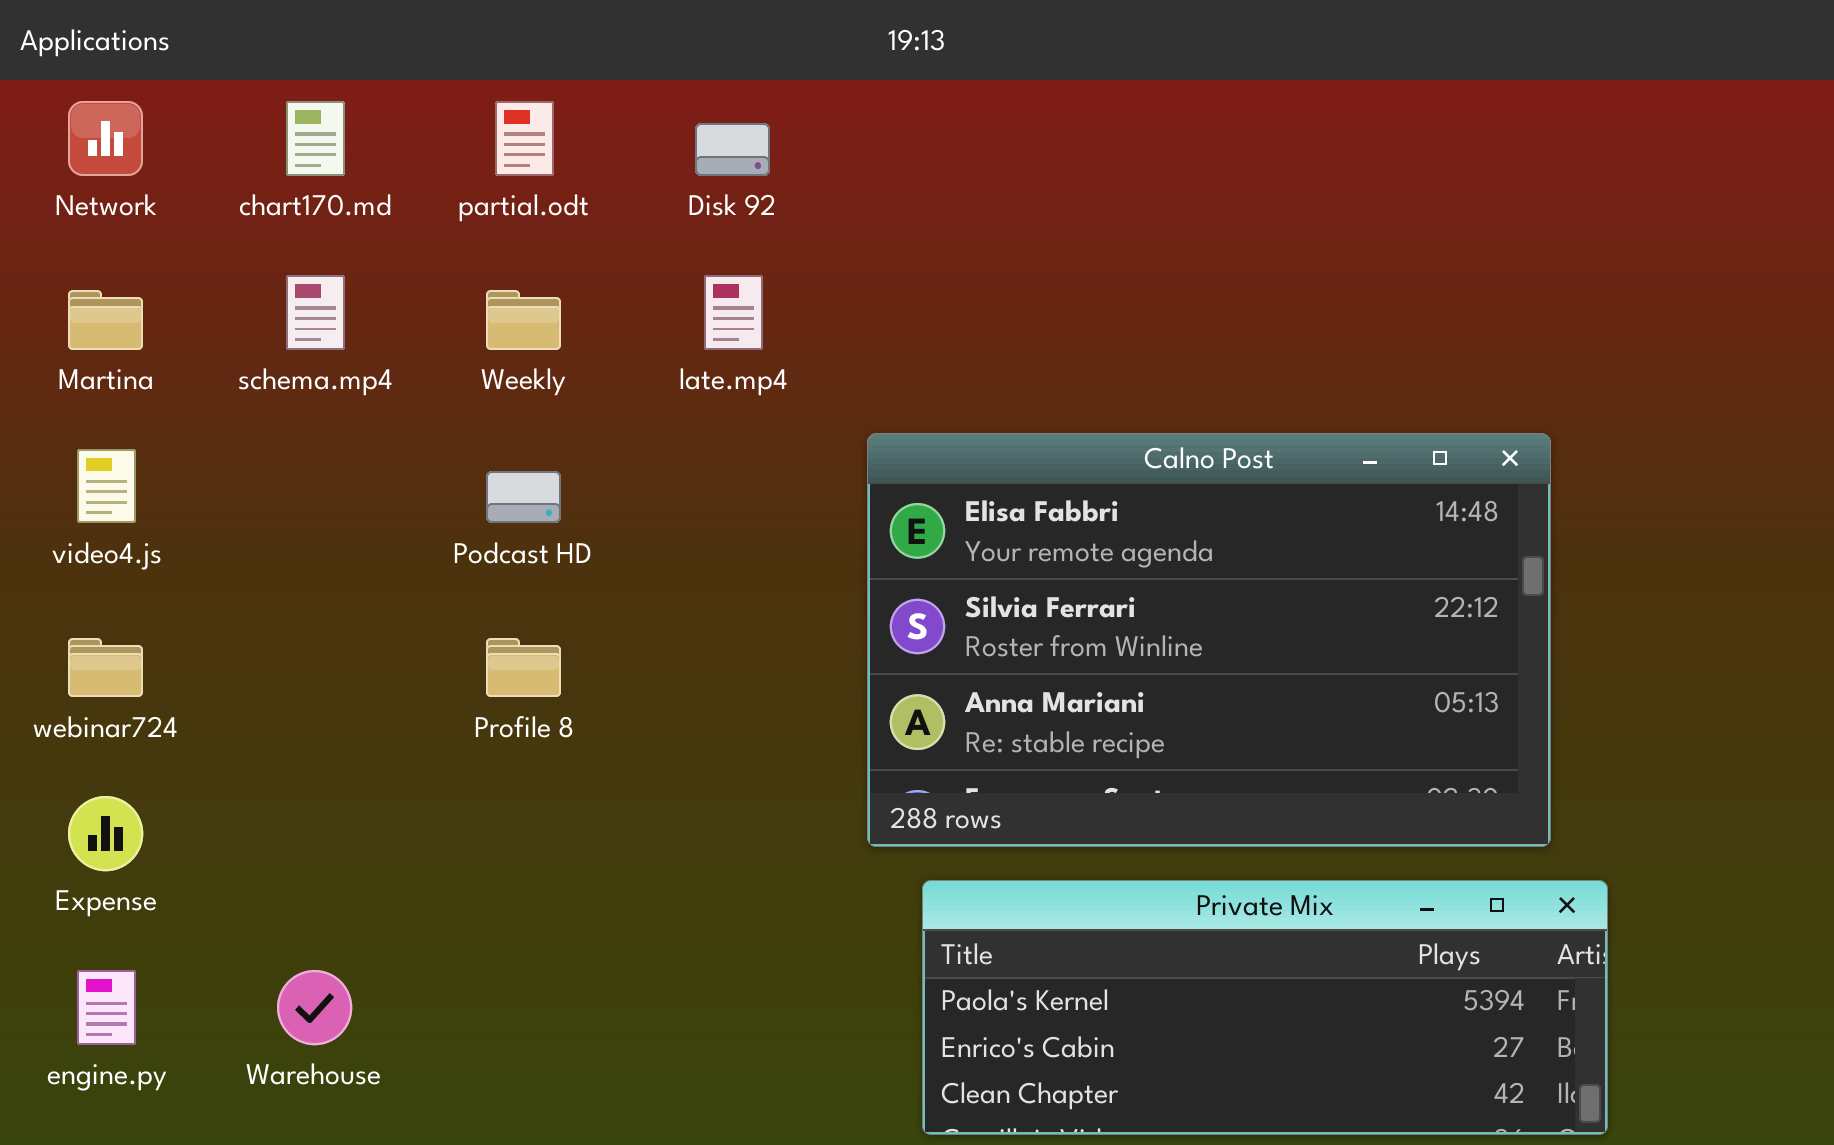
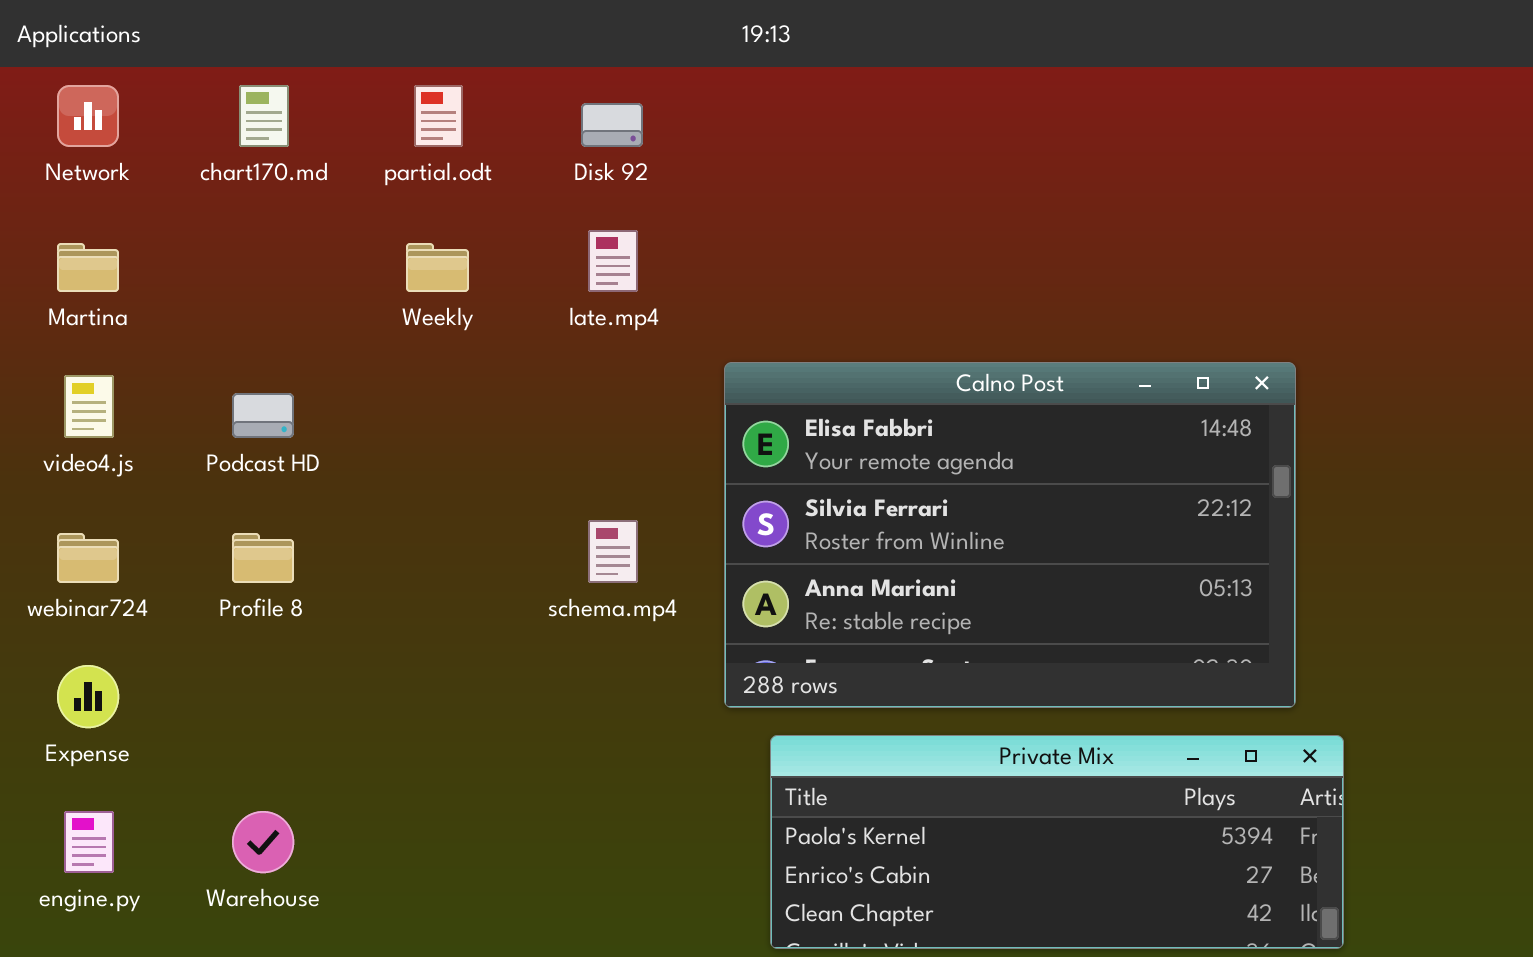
schema.mp4: [286,275,345,350] -> [588,520,638,583], moved
Podcast HD: [486,471,561,523] -> [232,393,294,438], moved
Profile 8: [486,638,561,697] -> [232,533,294,583], moved

